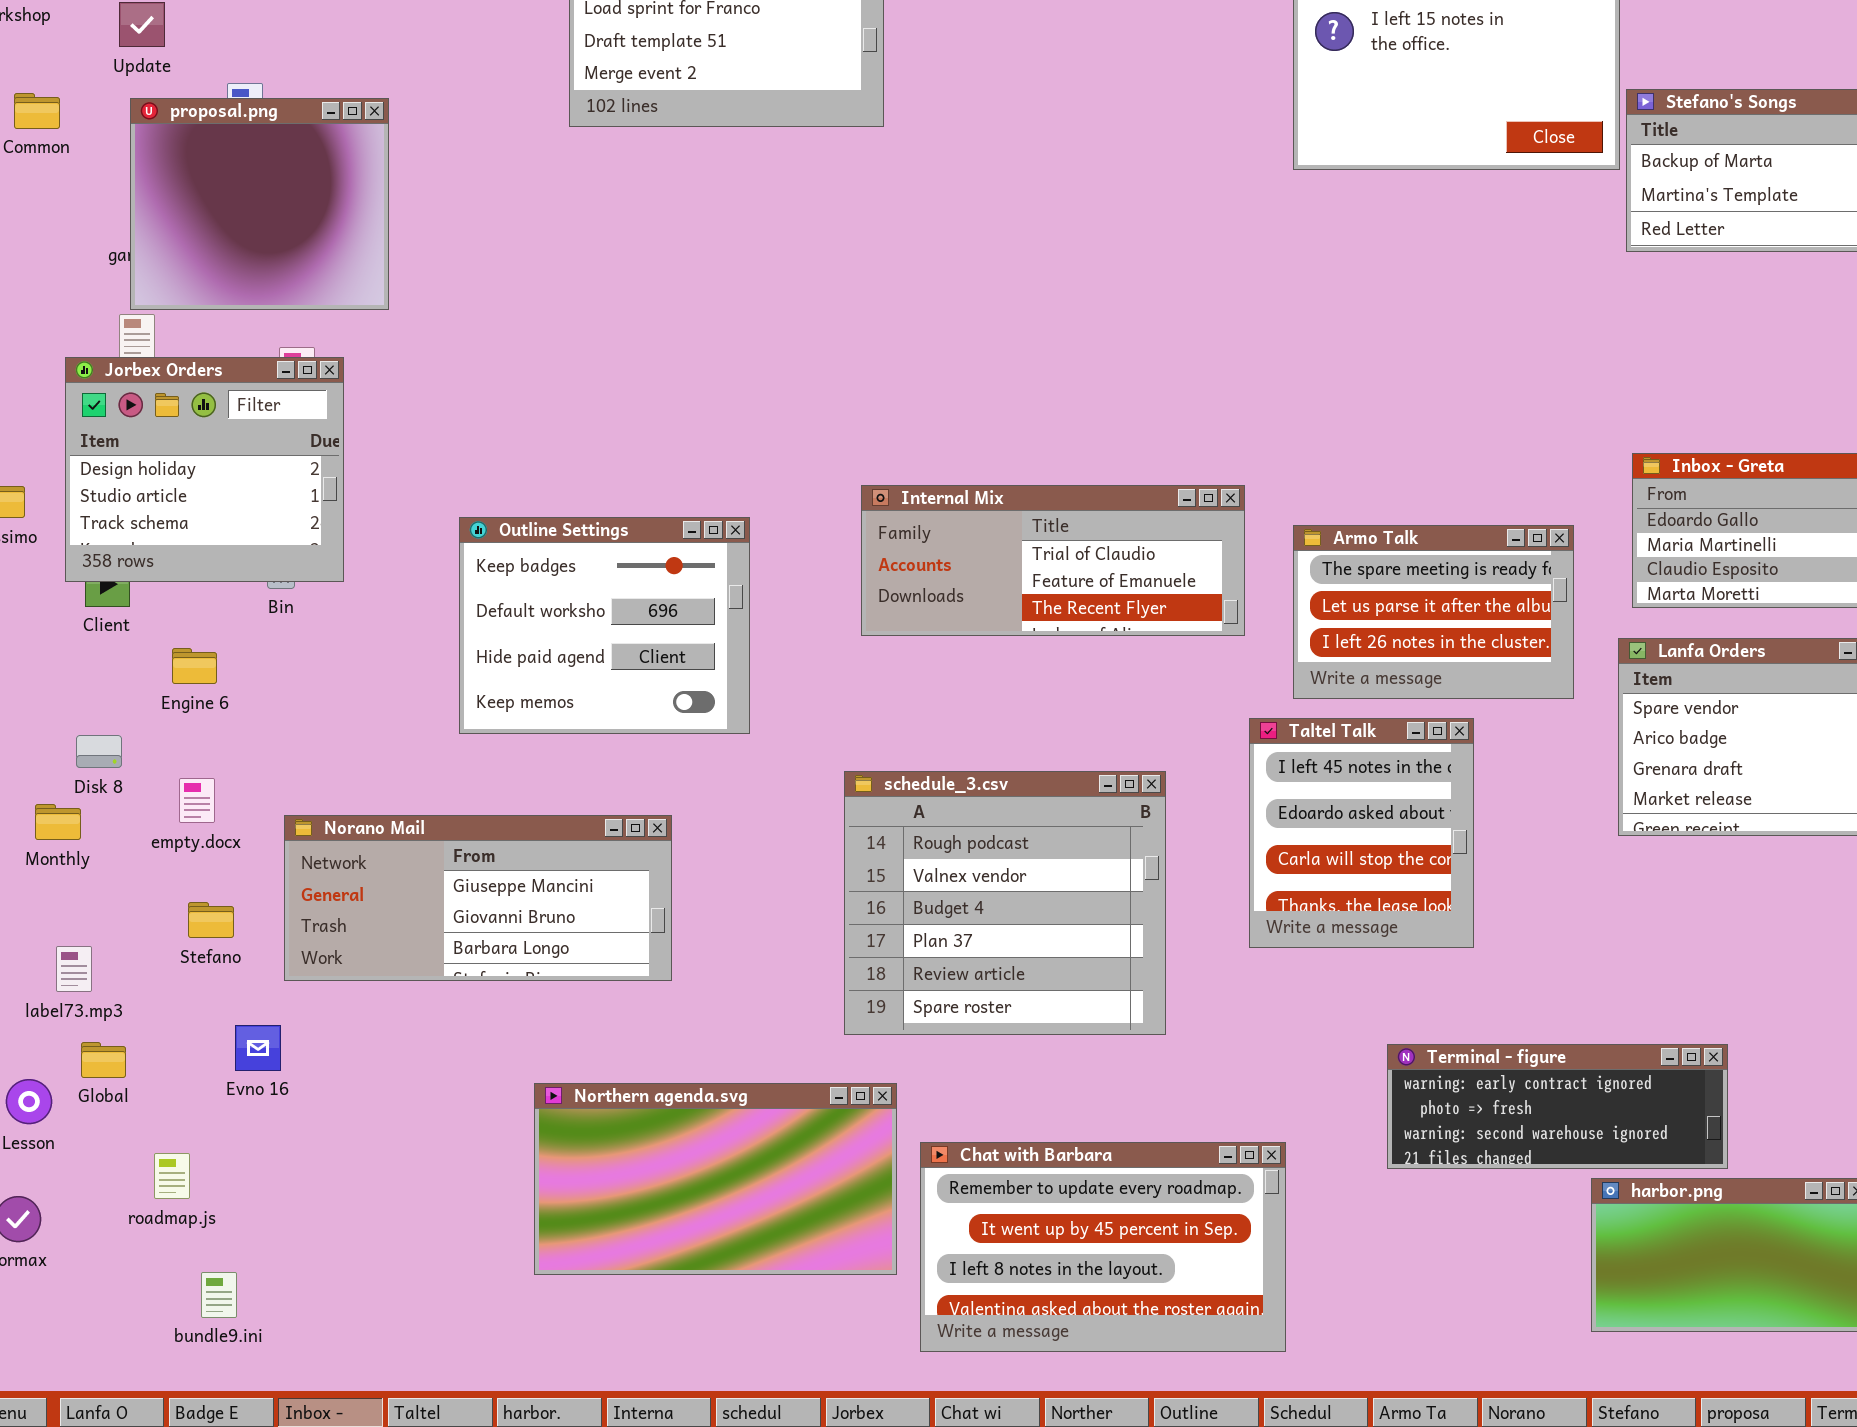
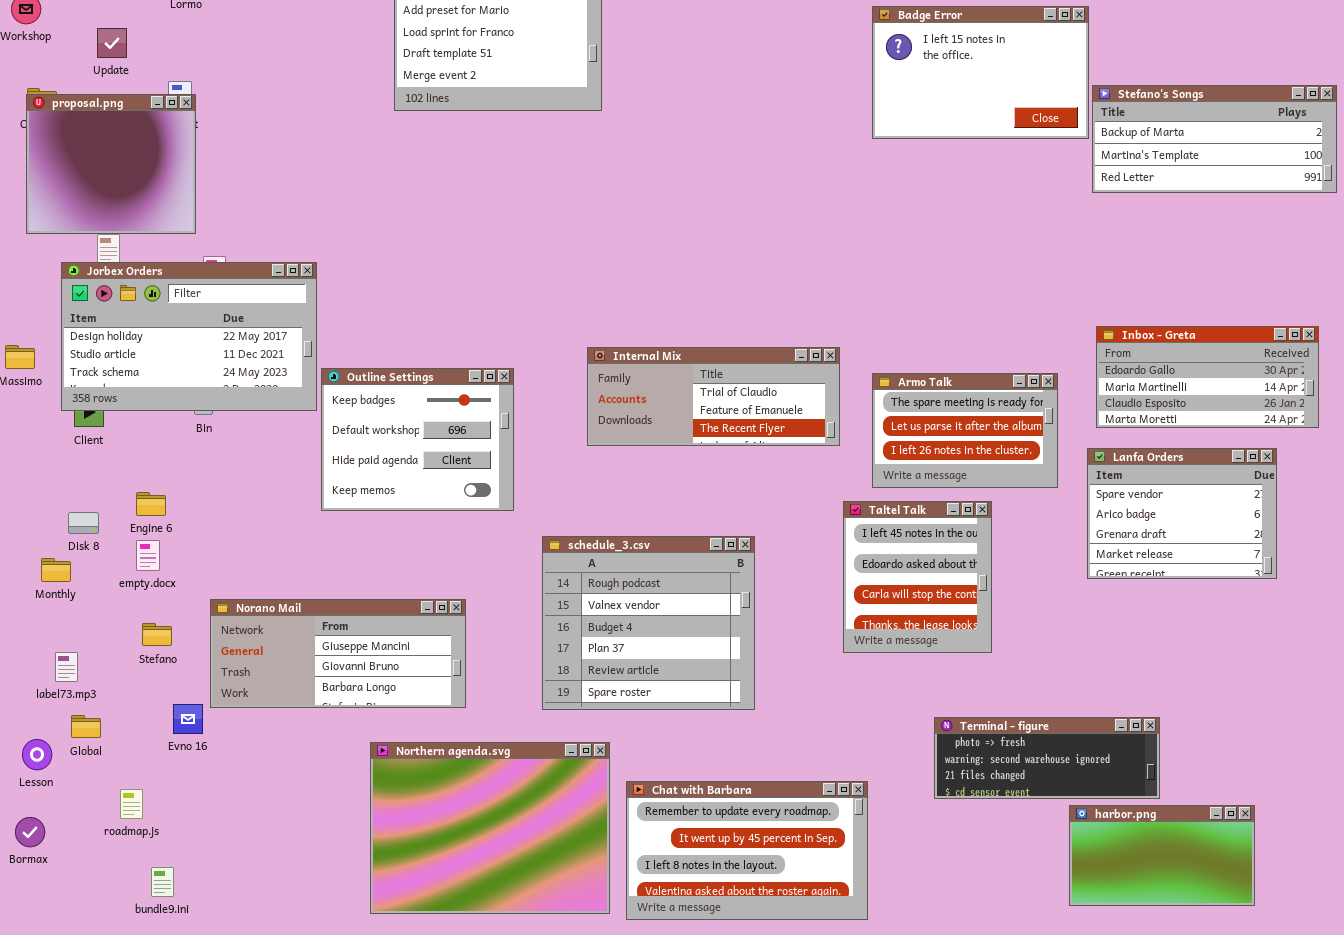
proposal.png: [130,98,389,310] -> [26,94,196,234], moved
Jorbex Orders: [65,357,344,582] -> [61,262,317,411], resized
Engine 6: [172,648,217,684] -> [136,492,166,516], moved
schedule_3.csv: [844,771,1166,1035] -> [542,536,755,710], moved
Norano Mail: [284,815,672,981] -> [210,599,466,708], moved
Terminal - figure: [1387,1044,1728,1169] -> [934,717,1160,799], scrolled down 1 row
Northern agenda.svg: [534,1083,897,1275] -> [370,742,610,914], resized

